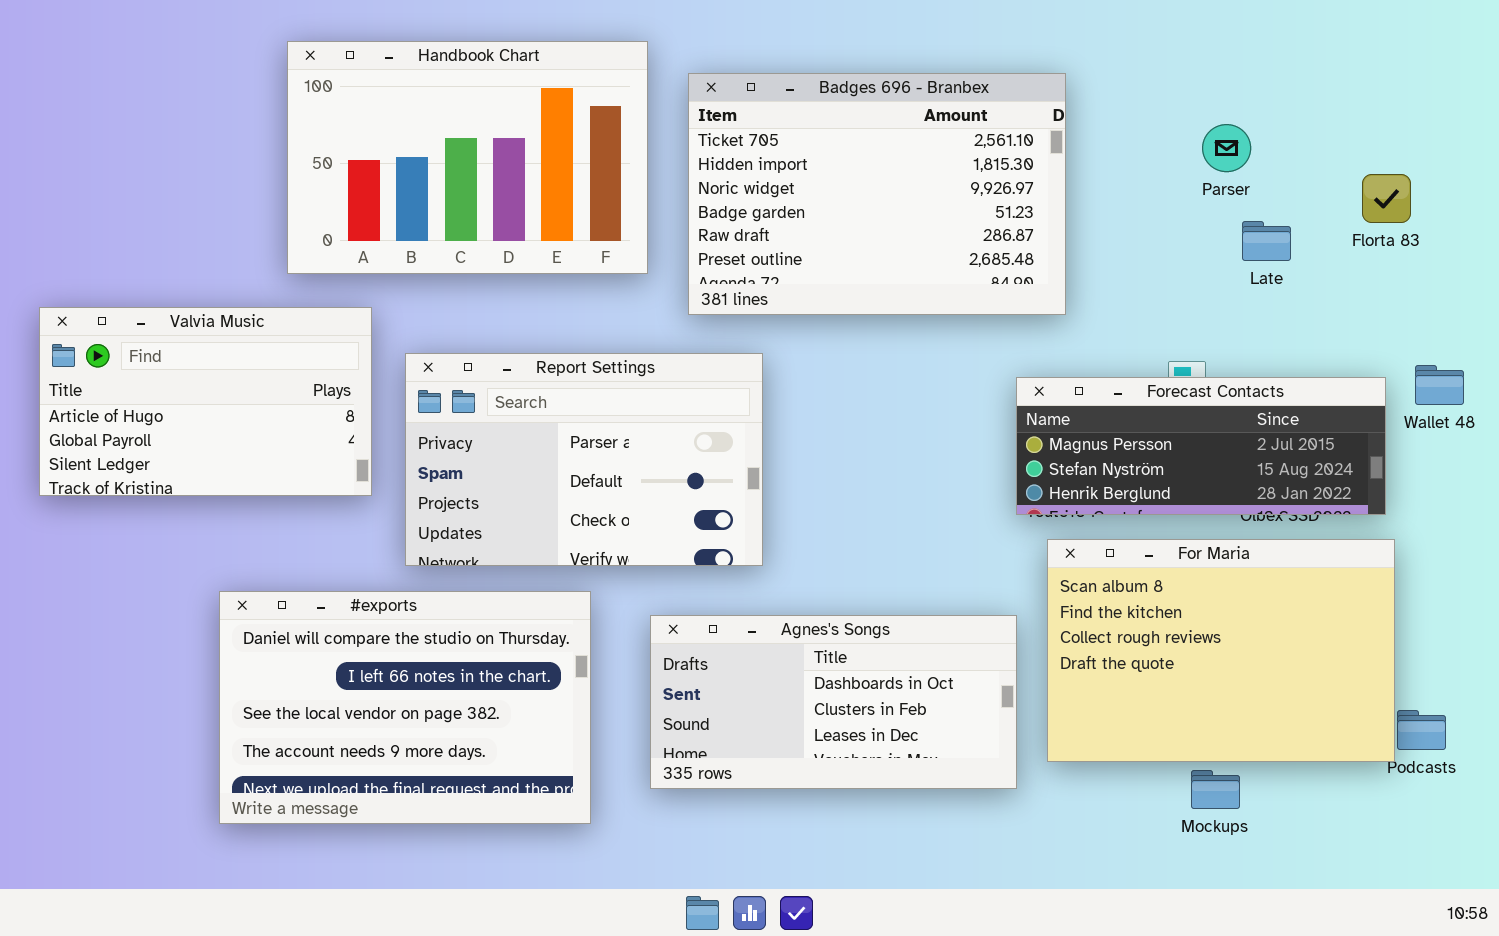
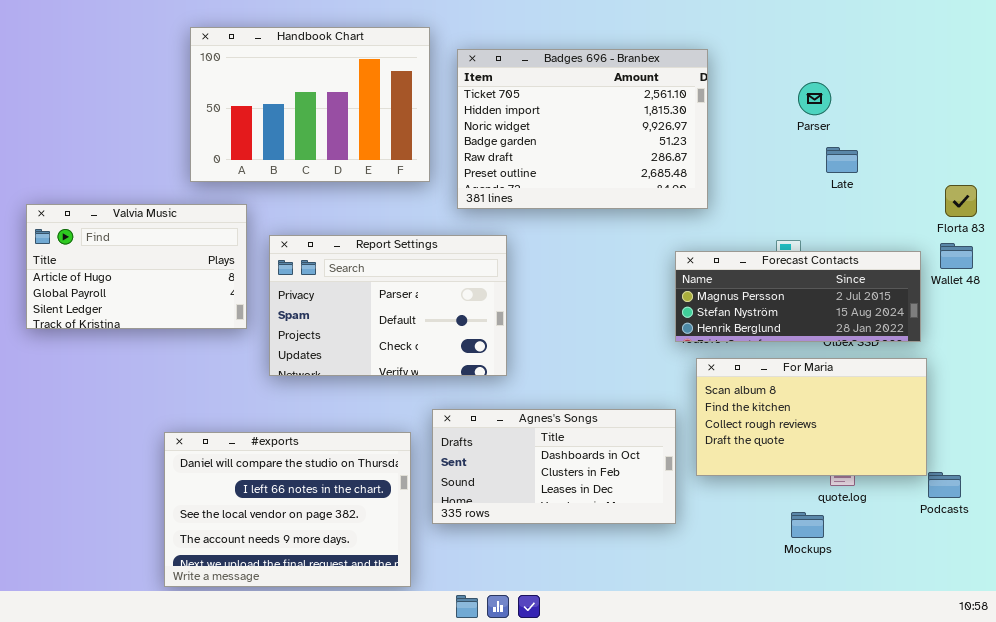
Florta 83: [1362,174,1411,223] -> [945,185,977,217], moved
For Maria: [1047,539,1395,762] -> [696,358,927,476], resized
#exports: [219,591,591,824] -> [164,432,411,587], moved

